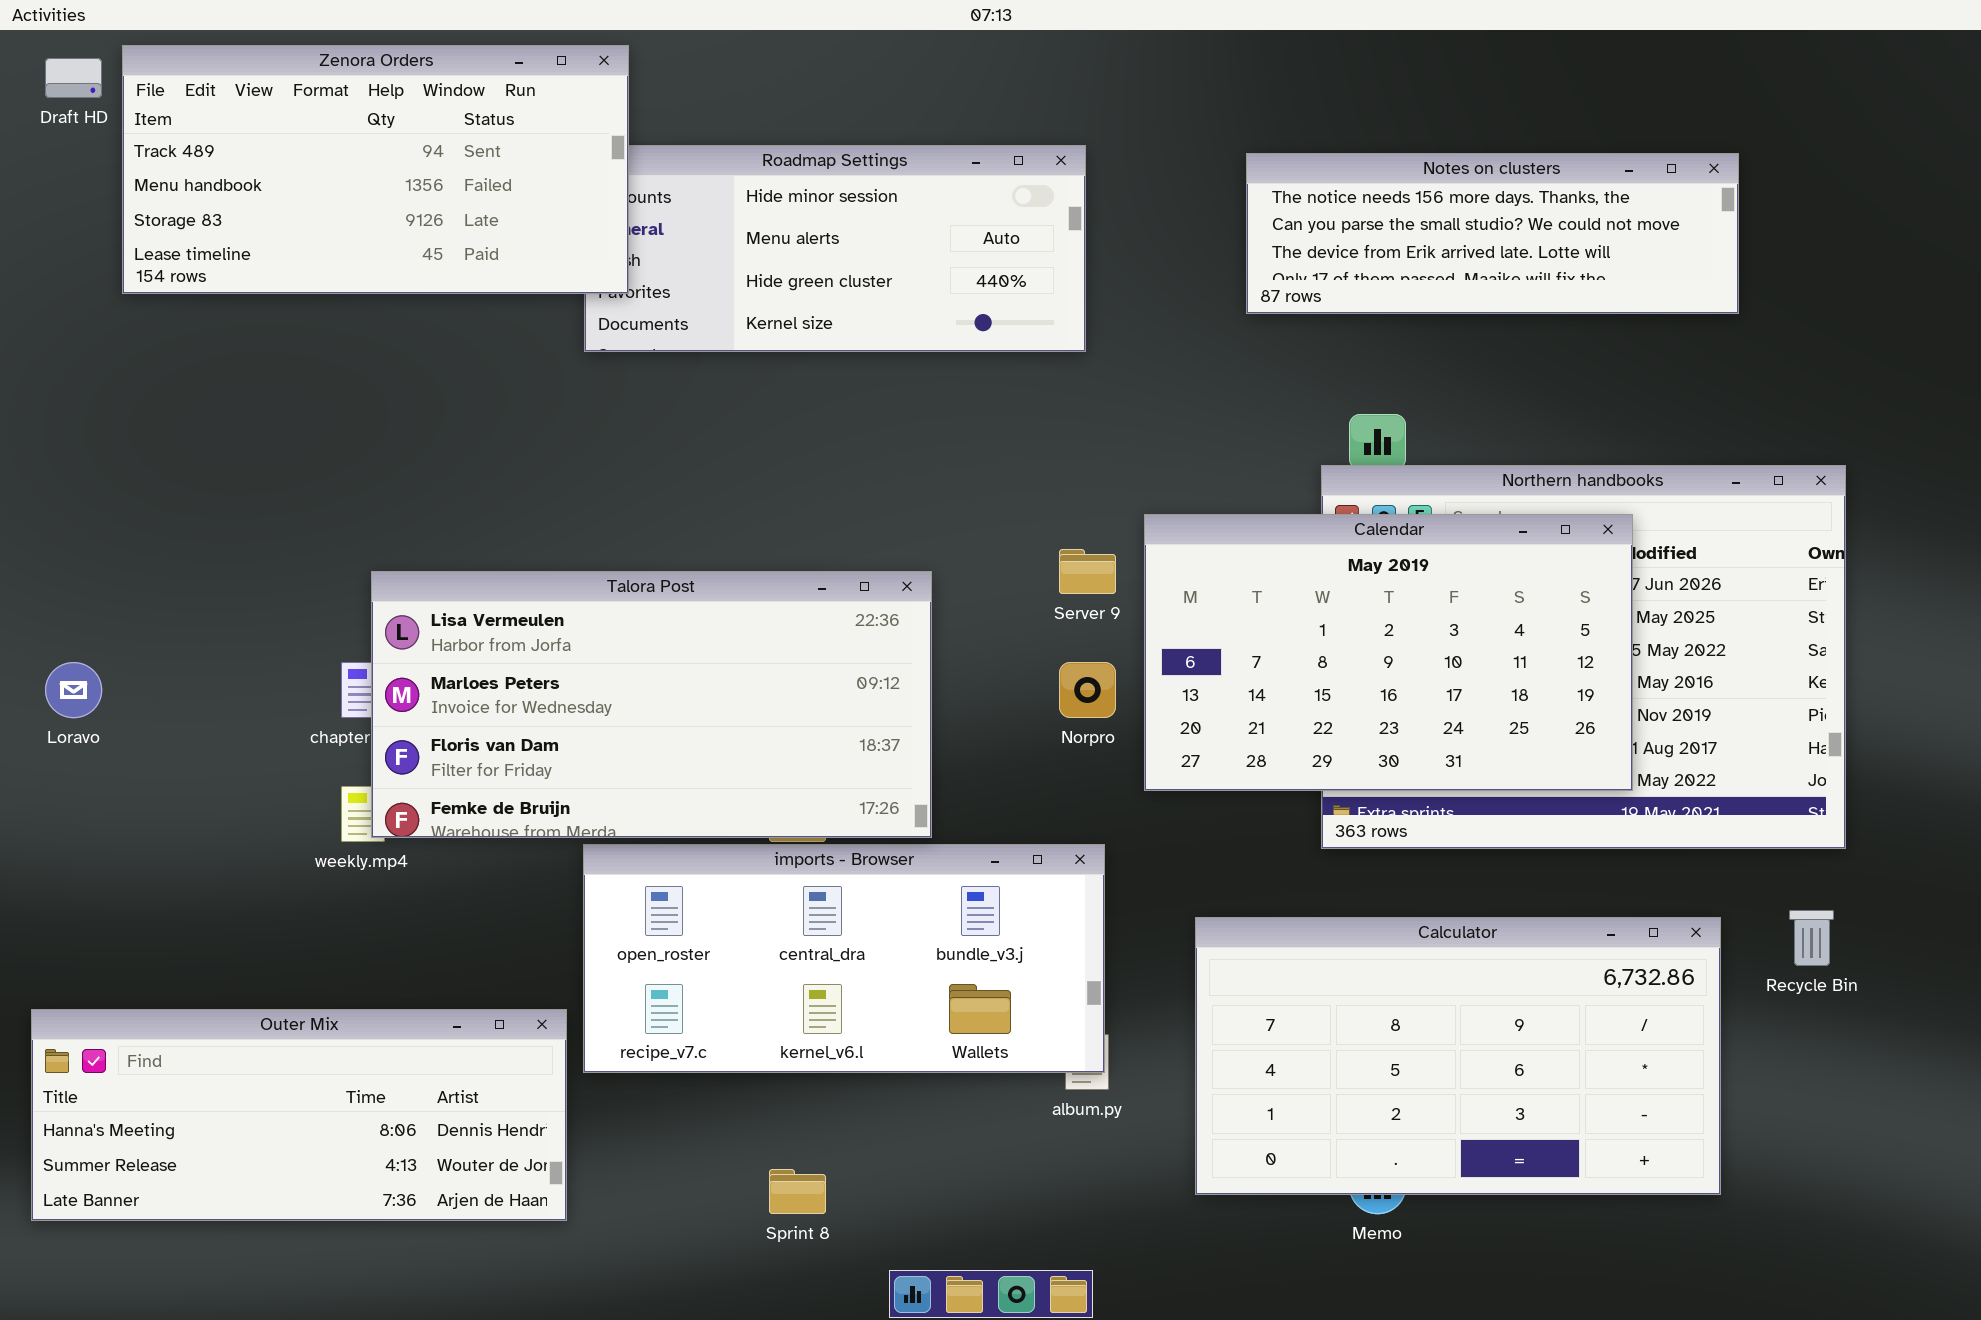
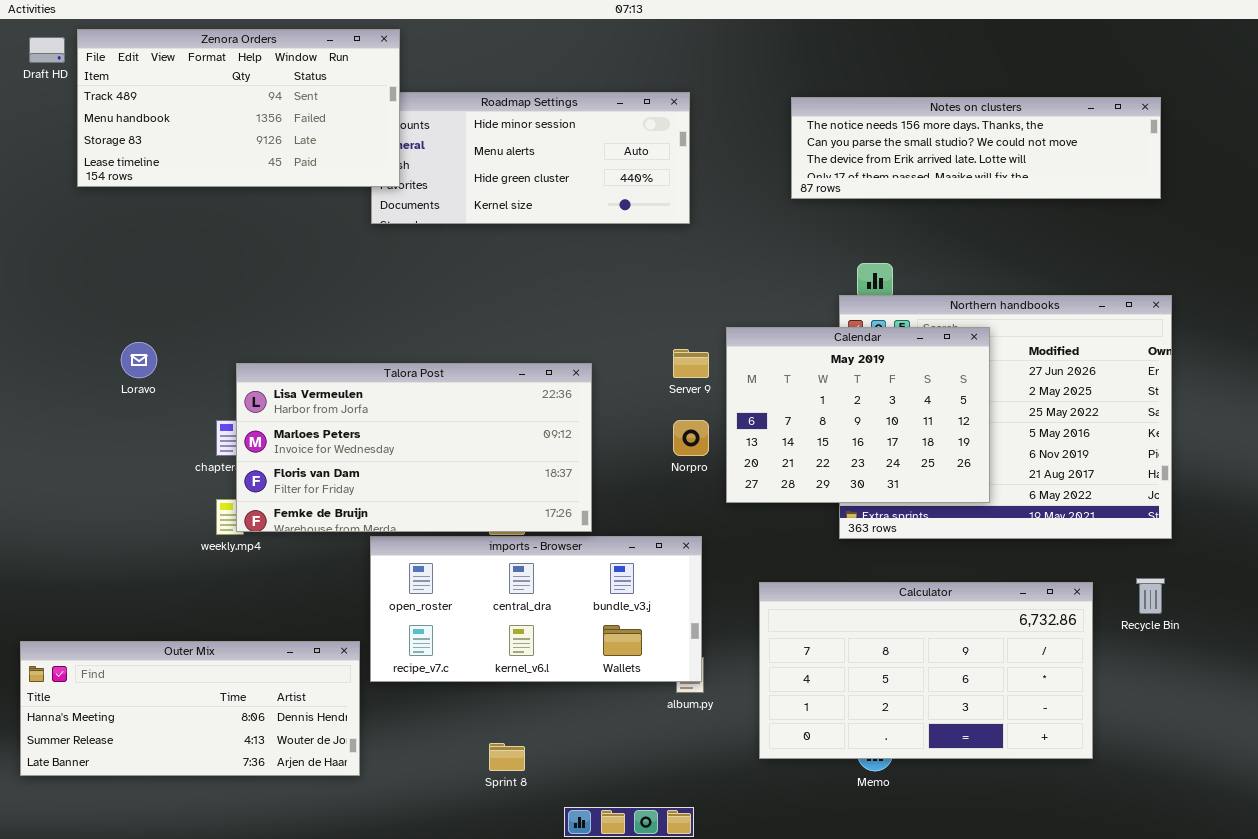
Notes on clusters: [1246,153,1739,314] -> [791,97,1161,199], resized
Calendar: [1144,514,1633,791] -> [726,327,990,503], resized
Loravo: [45,662,102,718] -> [121,342,157,378], moved

